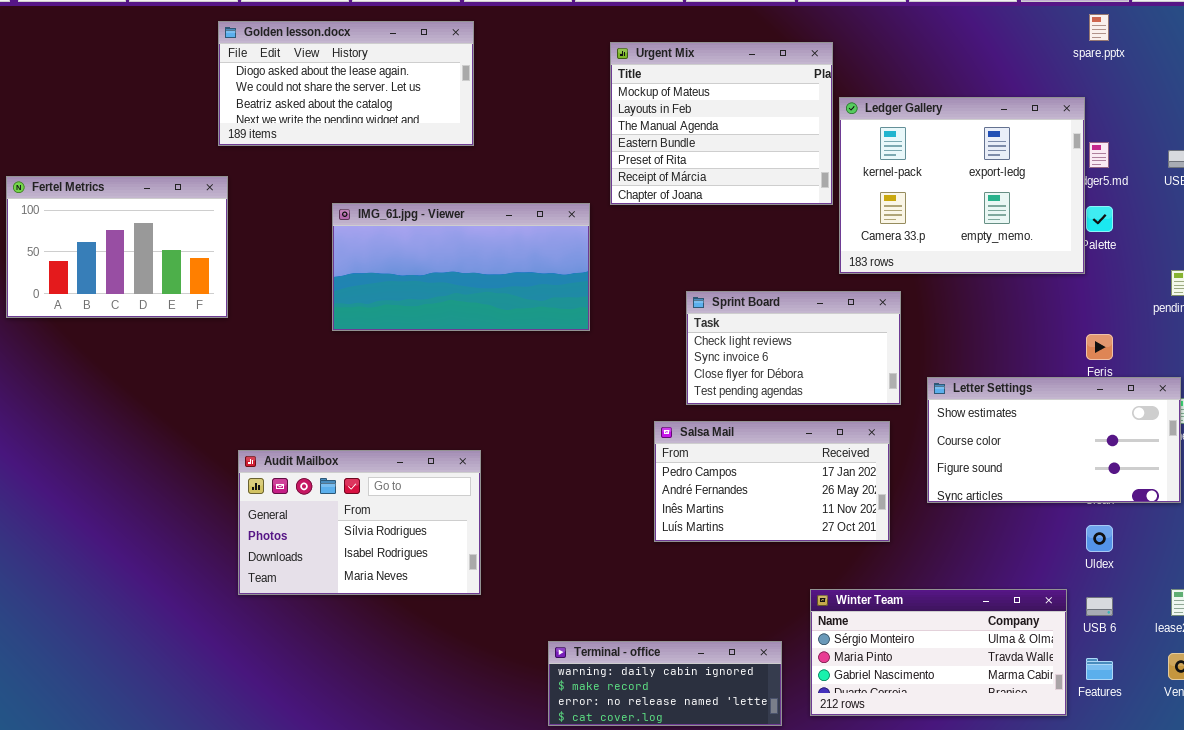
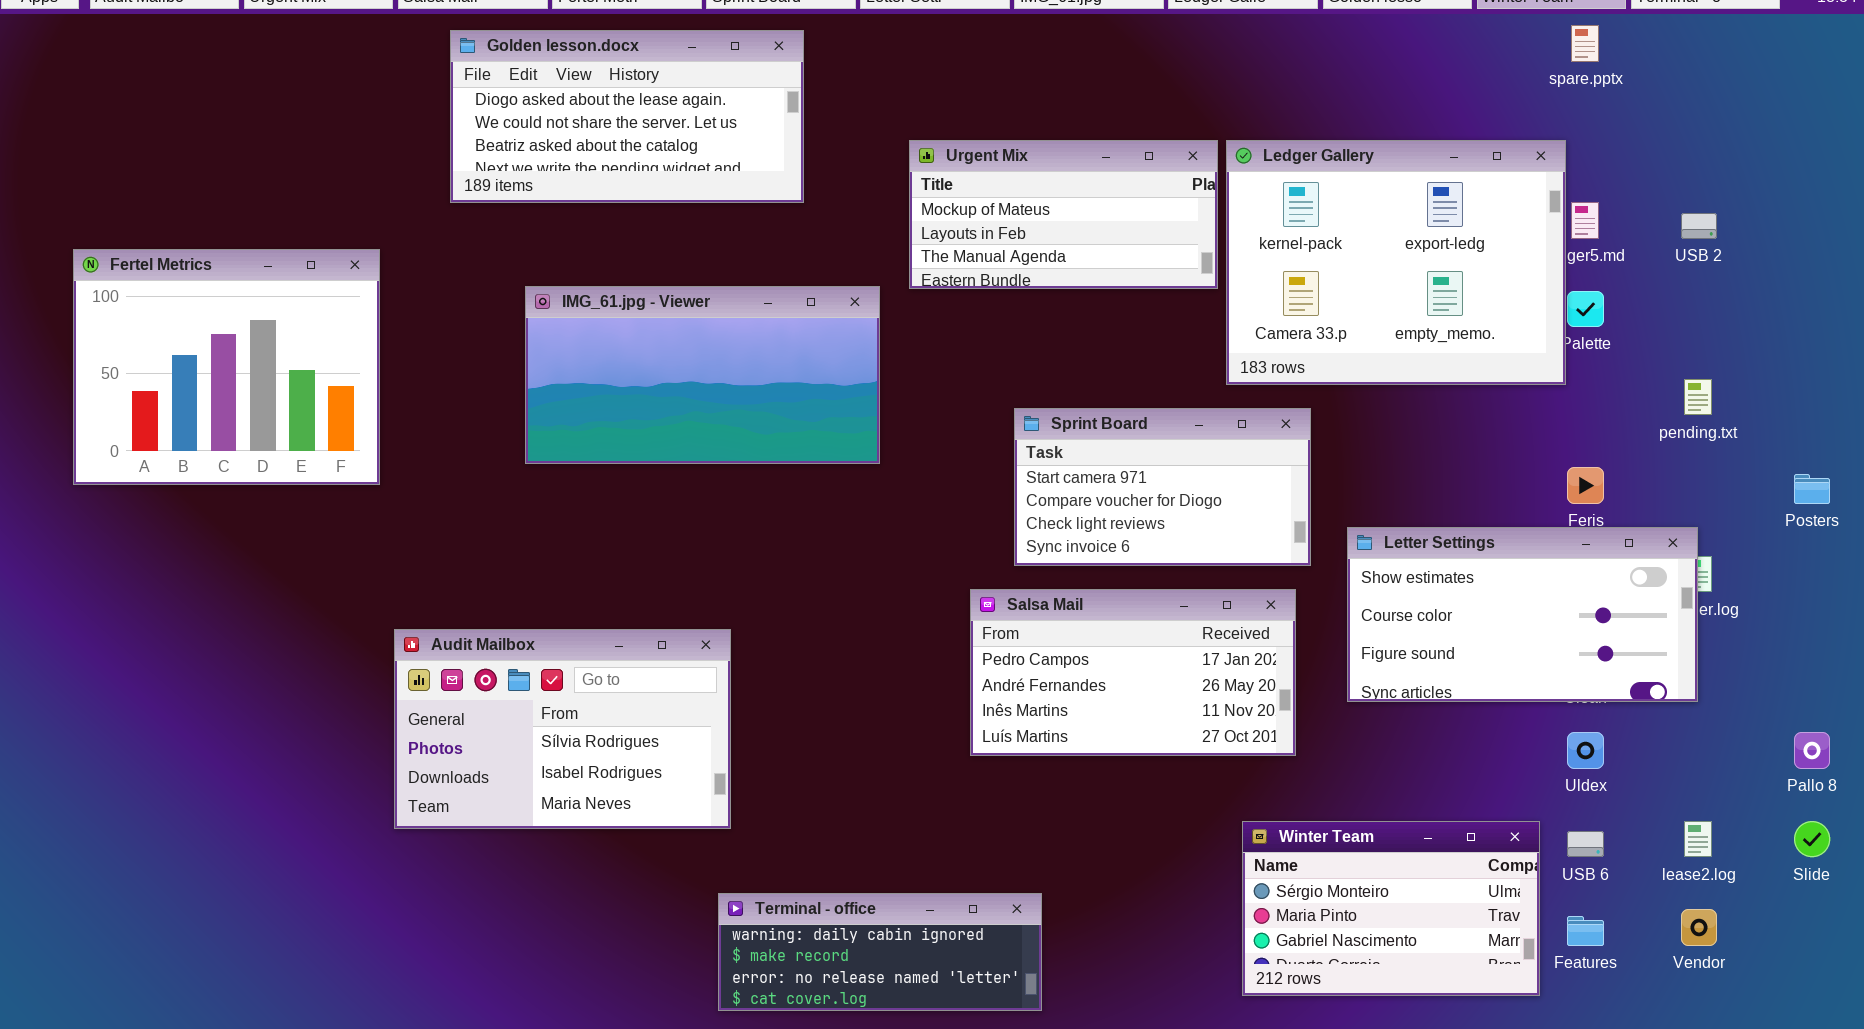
Golden lesson.docx: [218,21,474,146] -> [450,30,804,203], moved
Urgent Mix: [610,42,833,205] -> [909,140,1218,289], resized
Fertel Metrics: [6,176,228,318] -> [73,249,380,485], resized
Sprint Board: [686,291,901,405] -> [1014,408,1311,566], scrolled up 2 rows
Winter Team: [810,589,1067,716] -> [1242,821,1540,996], resized
Terminal - office: [548,641,782,726] -> [718,893,1042,1011], moved

